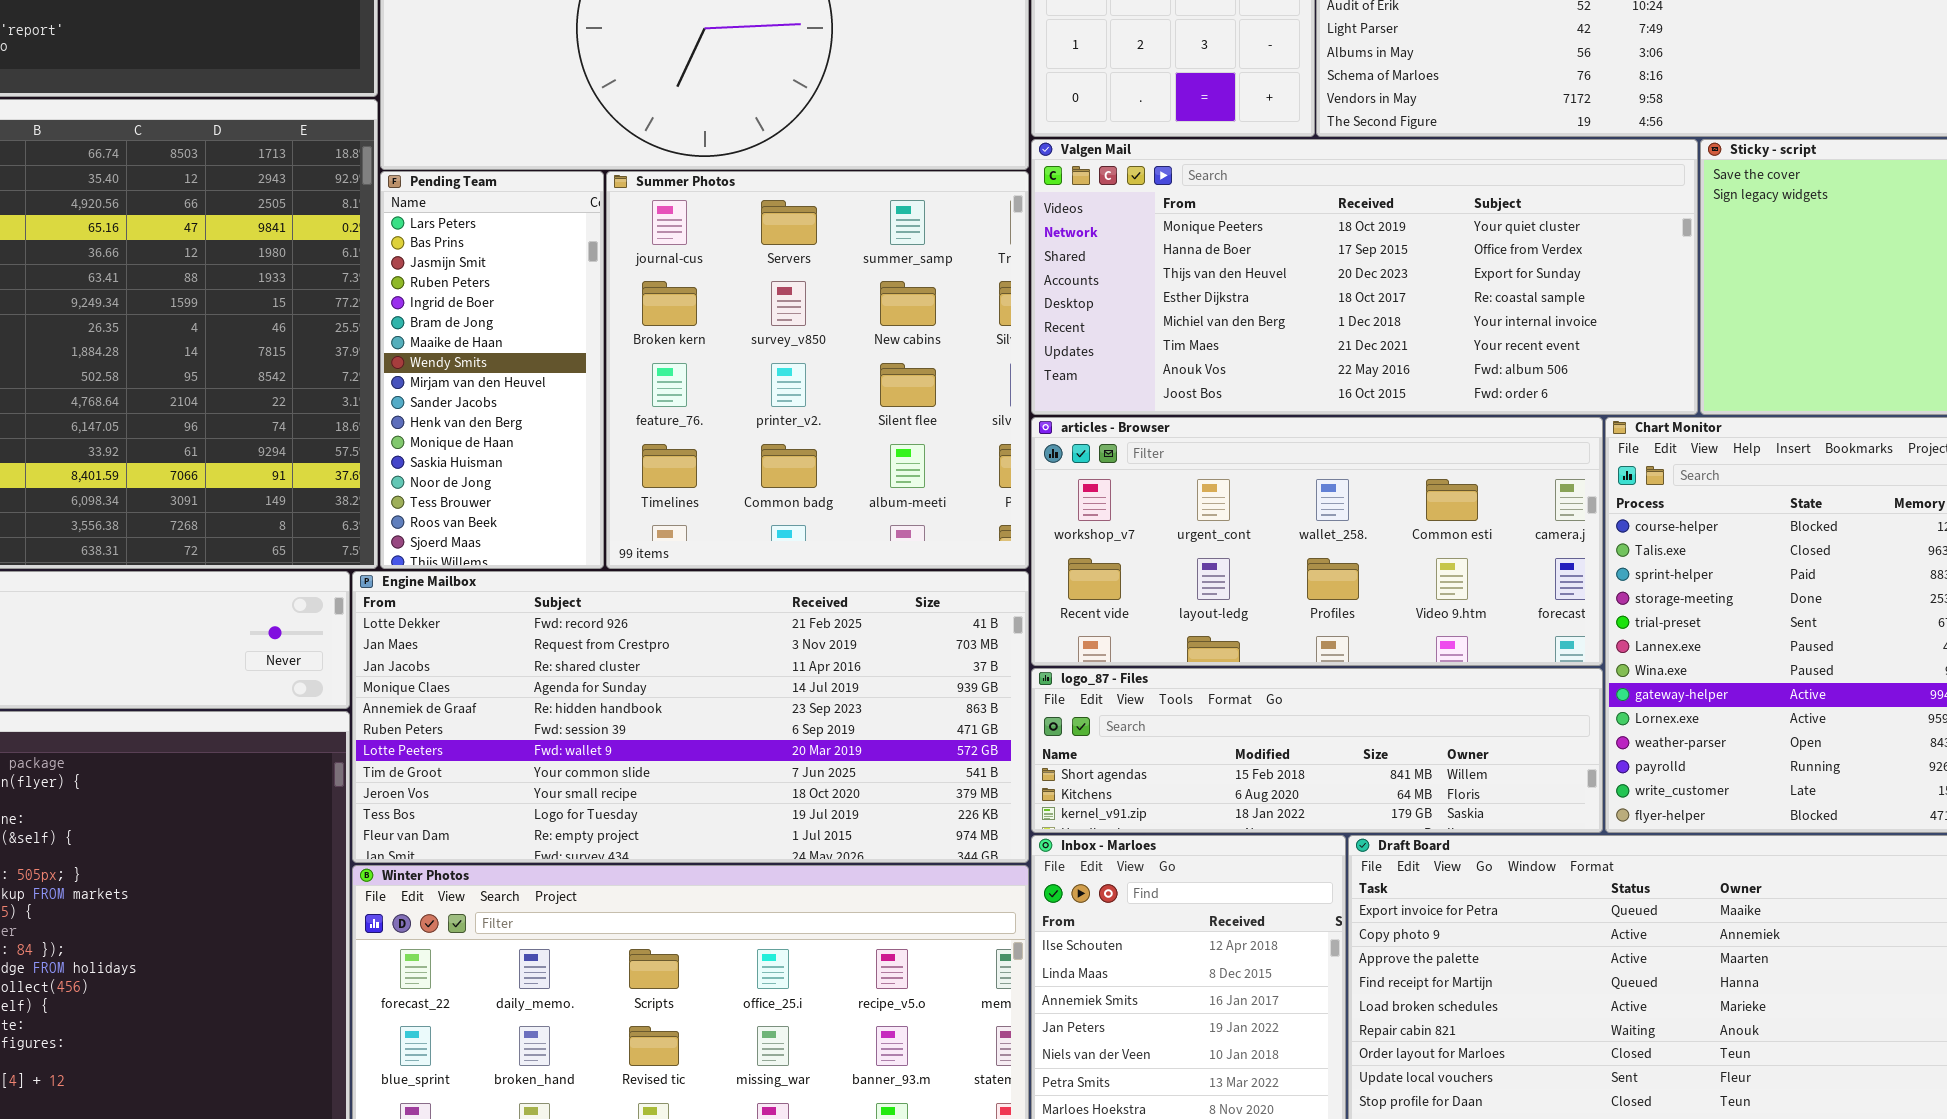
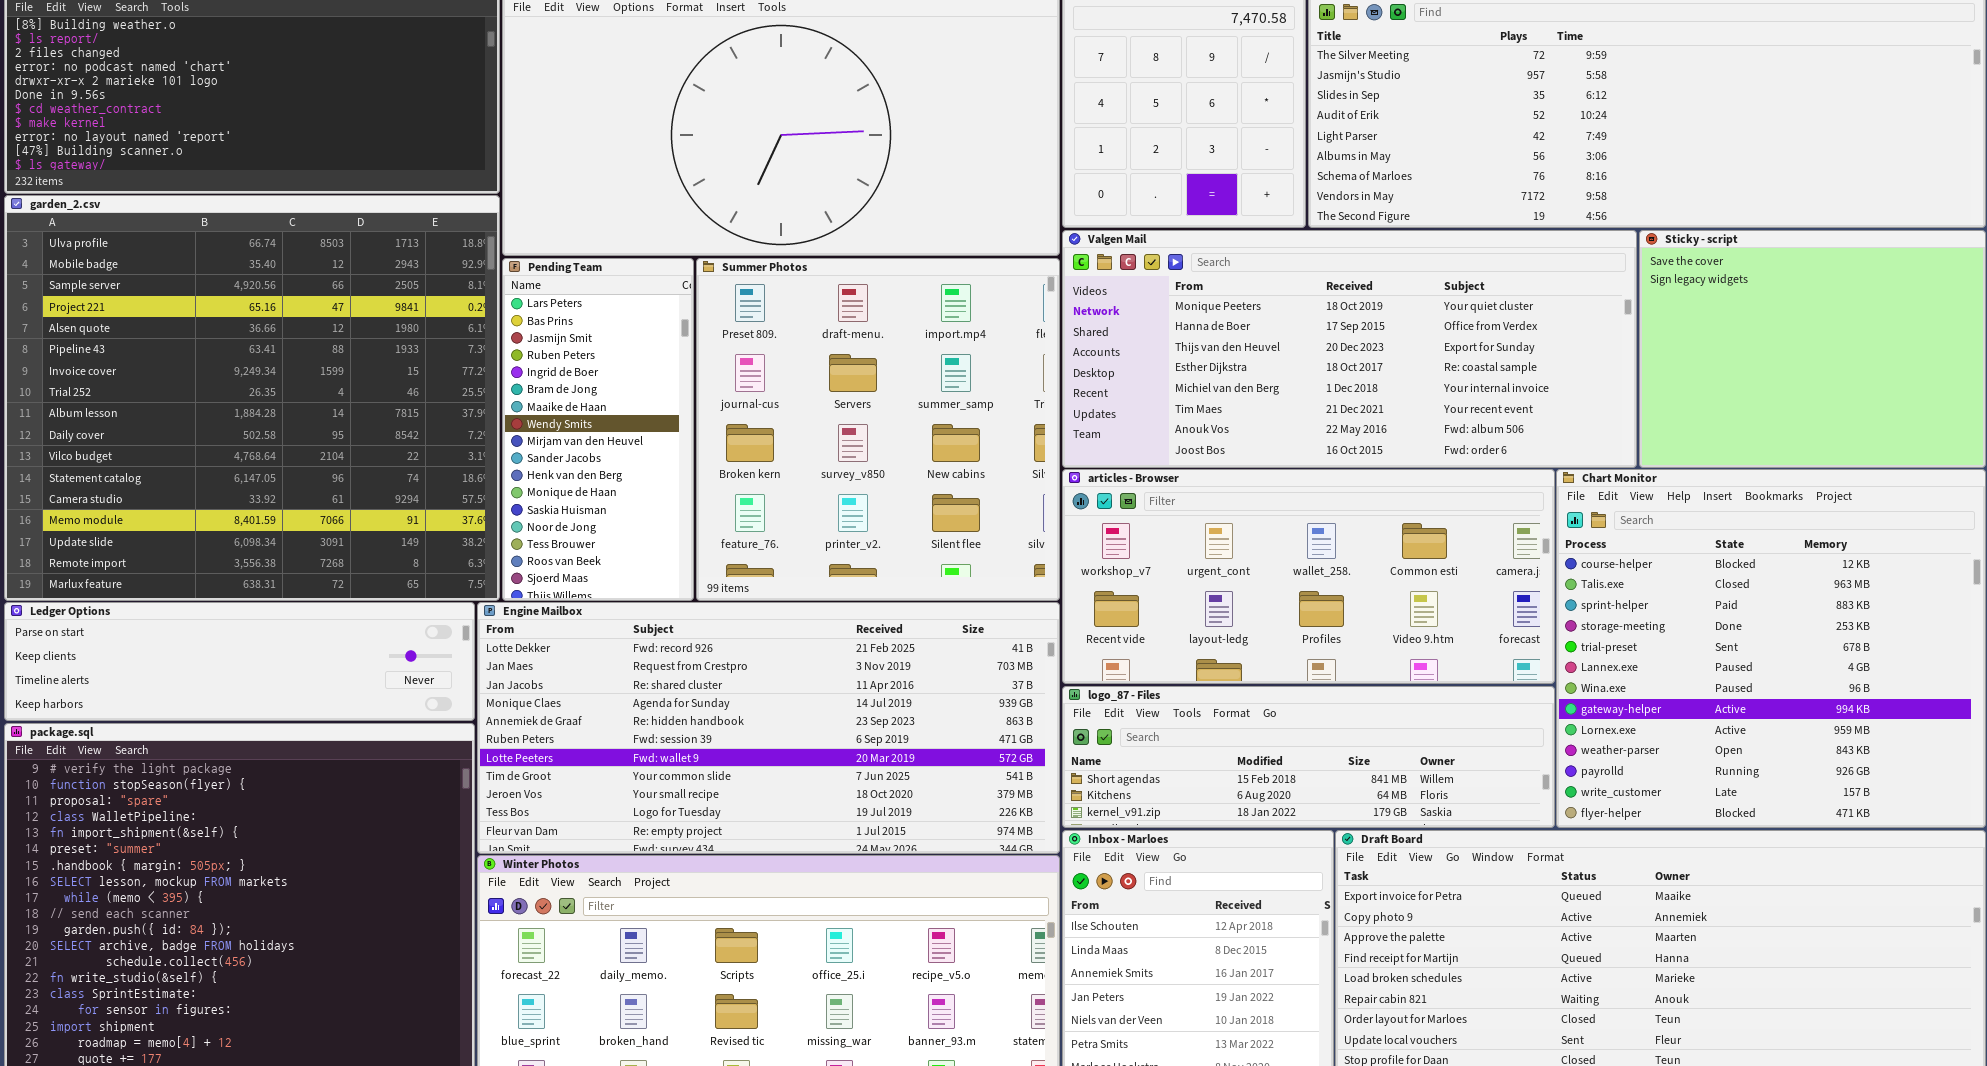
Summer Photos: [606,171,1029,569] -> [696,258,1060,601], scrolled up 1 row

